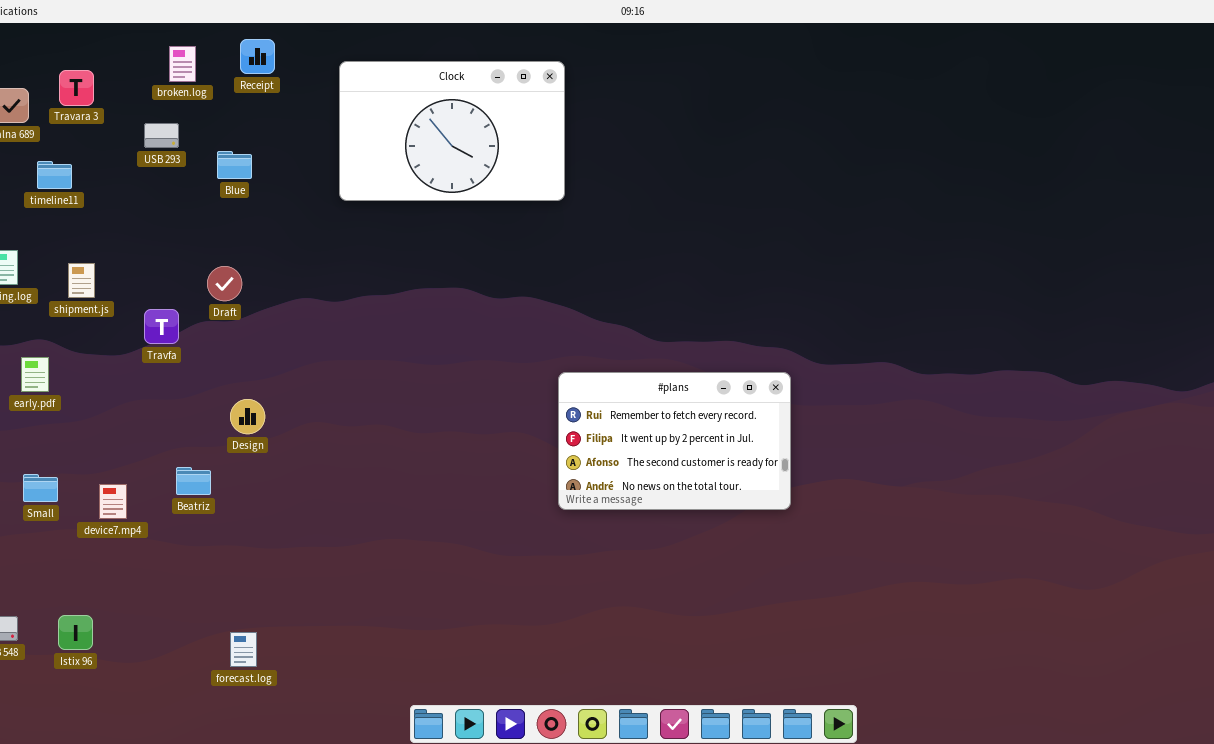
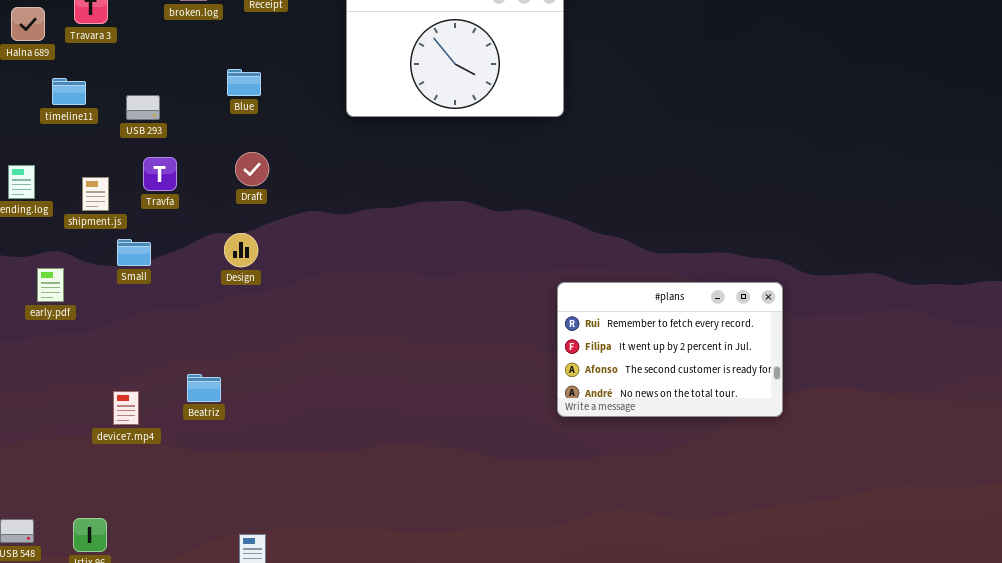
USB 293: [144,123,179,148] -> [126,95,160,120], moved
Draft: [207,266,242,301] -> [235,152,269,186], moved
Travfa: [144,309,179,344] -> [143,157,177,191], moved
Design: [230,399,265,434] -> [224,233,258,267], moved
Small: [23,474,58,502] -> [117,239,151,266], moved

